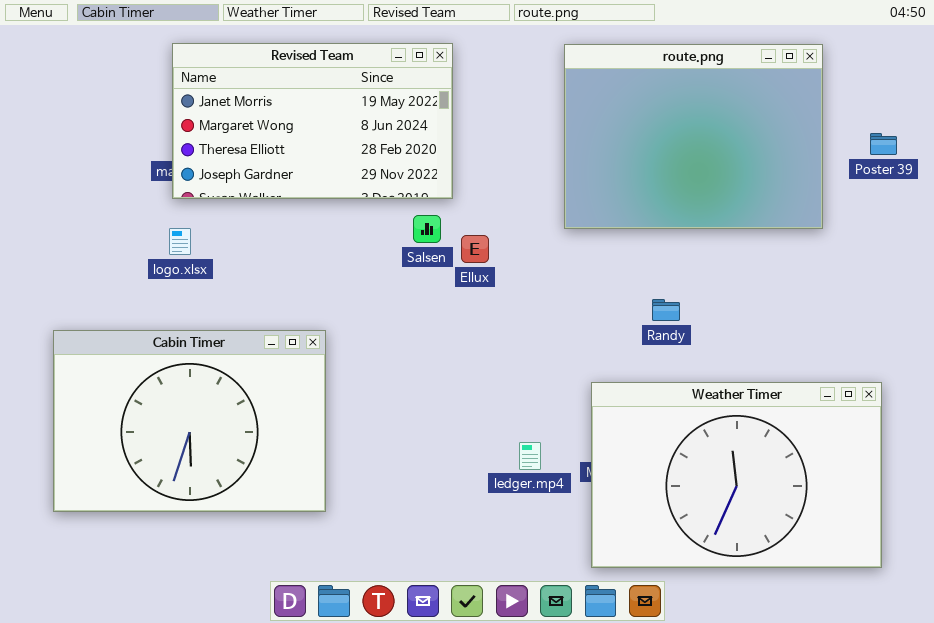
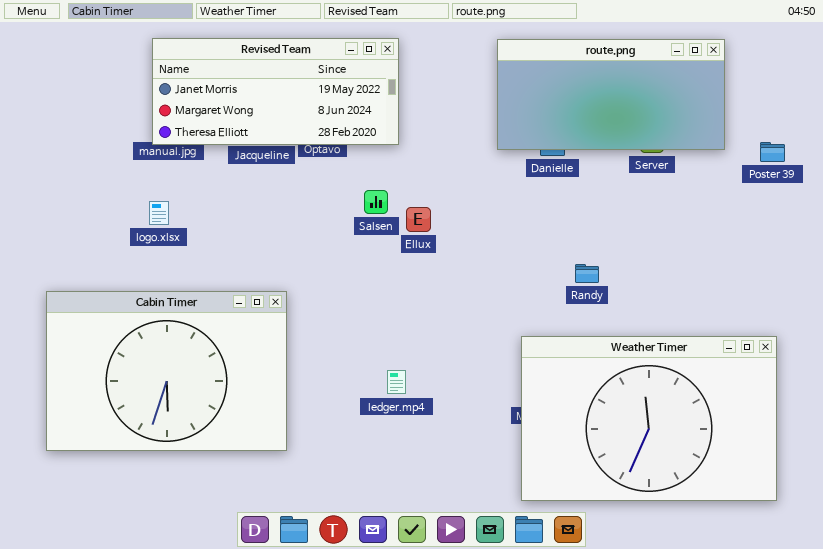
Revised Team: [172,43,453,199] -> [152,38,399,145], resized
route.png: [564,44,823,229] -> [497,39,725,150], resized
Poster 39: [870,133,897,155] -> [760,142,785,162], moved
ledger.mp4: [519,442,541,470] -> [387,370,406,394], moved

